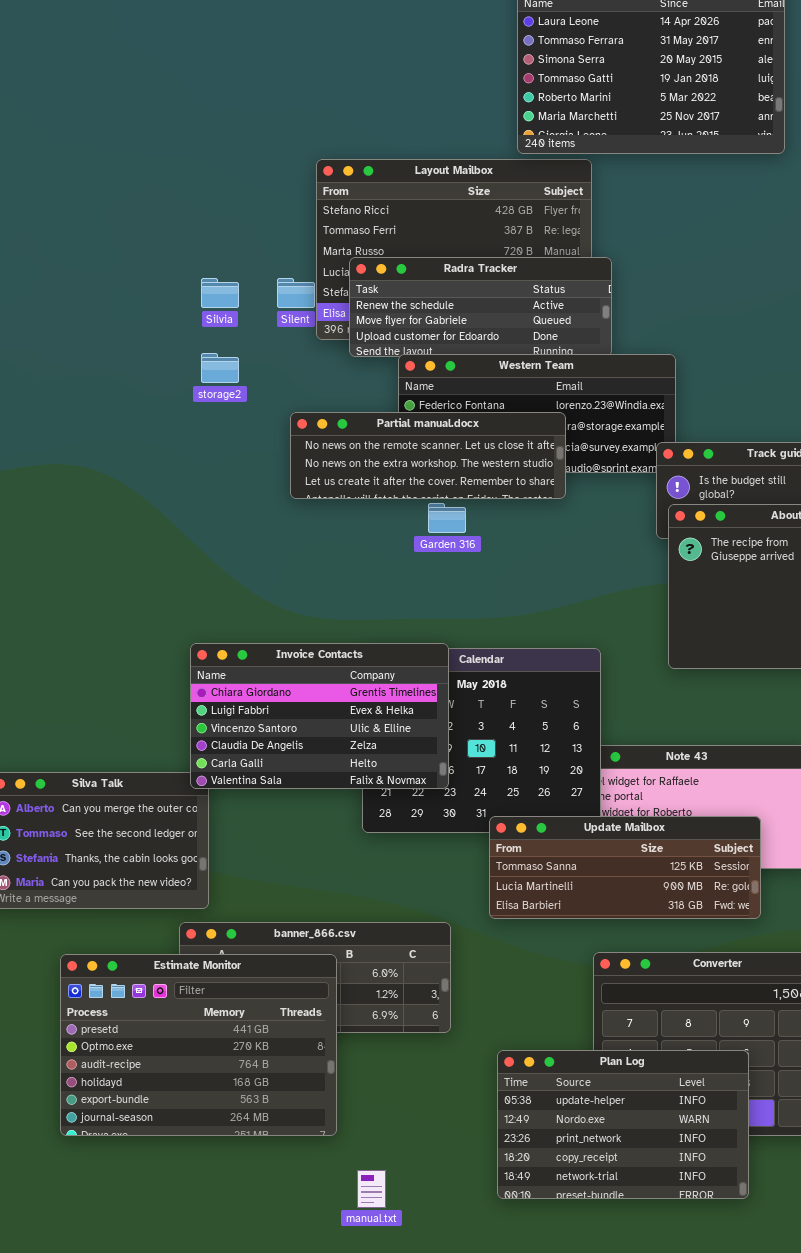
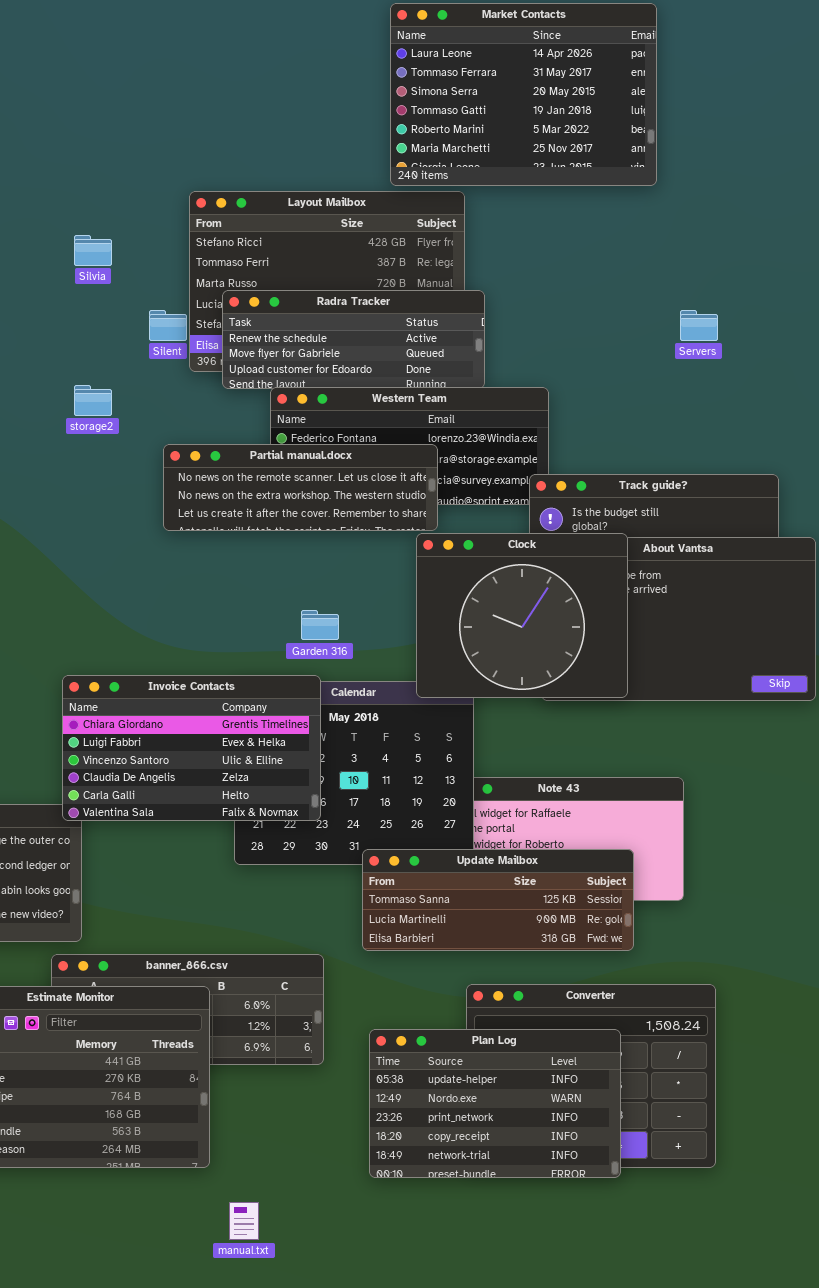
Silvia: [201,278,239,308] -> [74,235,112,266], moved
Clock: none -> [416,533,628,698], opened
Garden 316: [428,503,466,533] -> [301,610,339,640], moved
Plan Log: [497,1050,749,1199] -> [369,1029,621,1178], moved

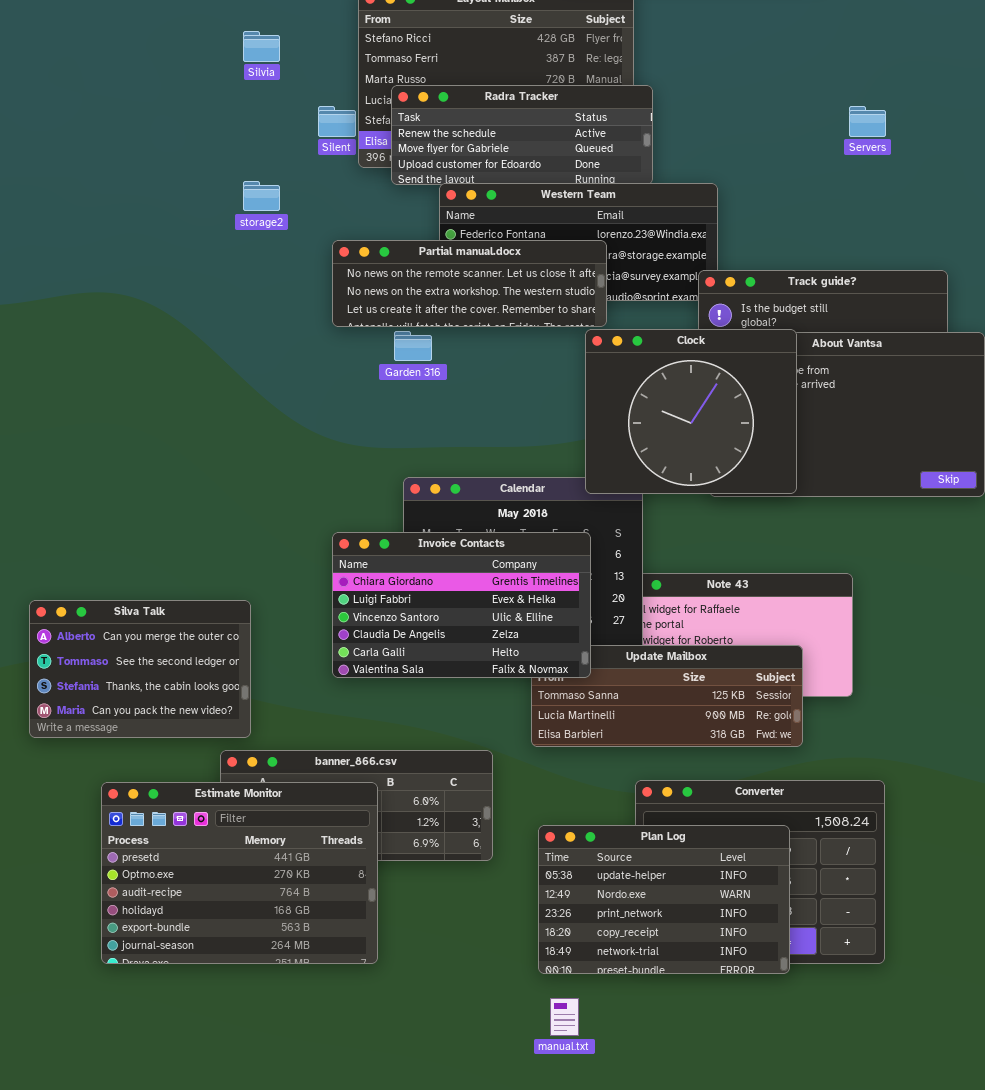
Garden 316: [301,610,339,640] -> [394,331,432,361], moved
Invoice Contacts: [62,675,321,821] -> [332,532,591,678], moved
manual.txt: [229,1202,259,1240] -> [550,998,579,1036], moved

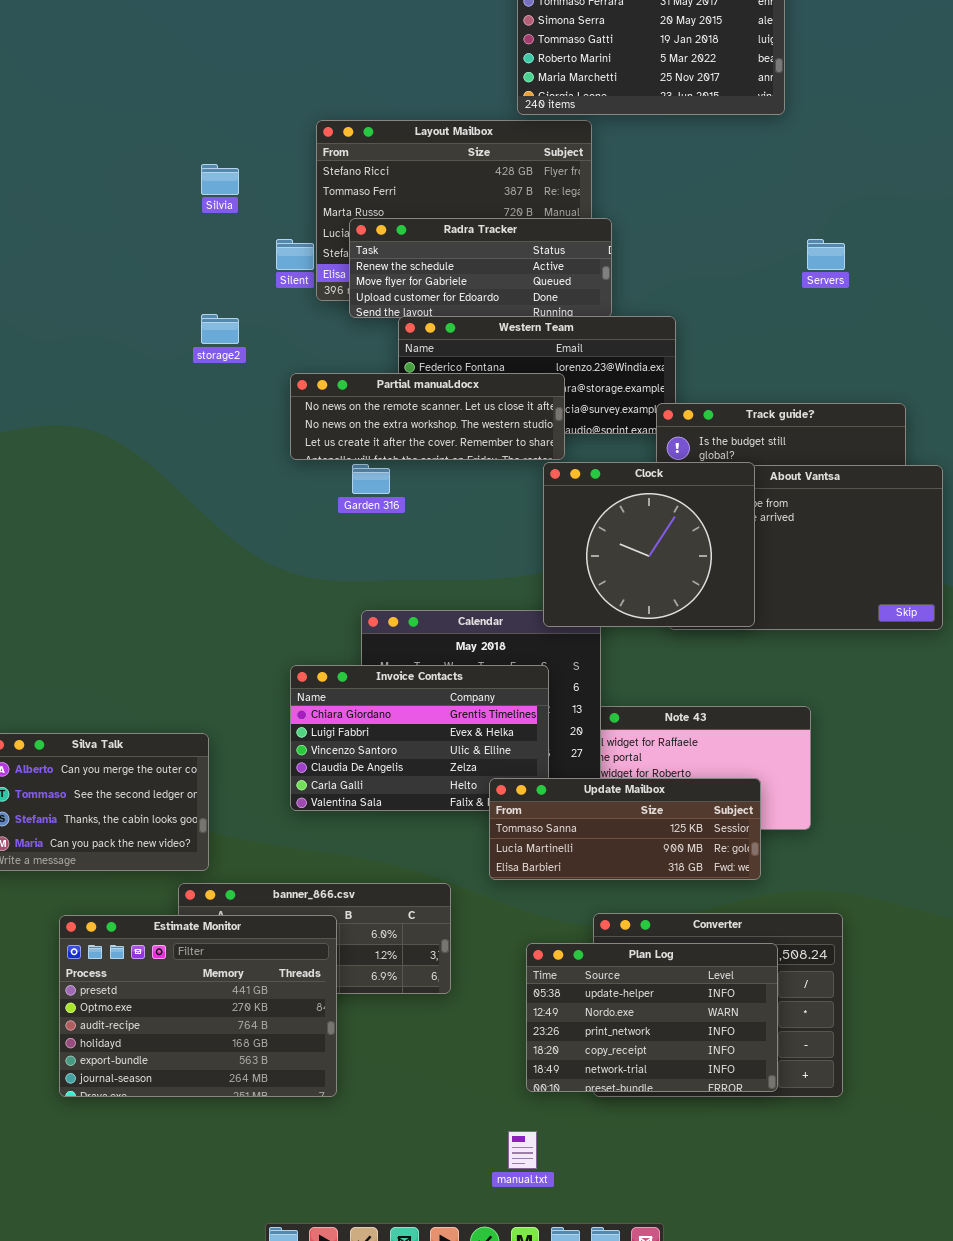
Update Mailbox: [531,645,803,747] -> [489,778,761,880], raised
Plan Log: [538,825,790,974] -> [526,943,778,1092], moved

